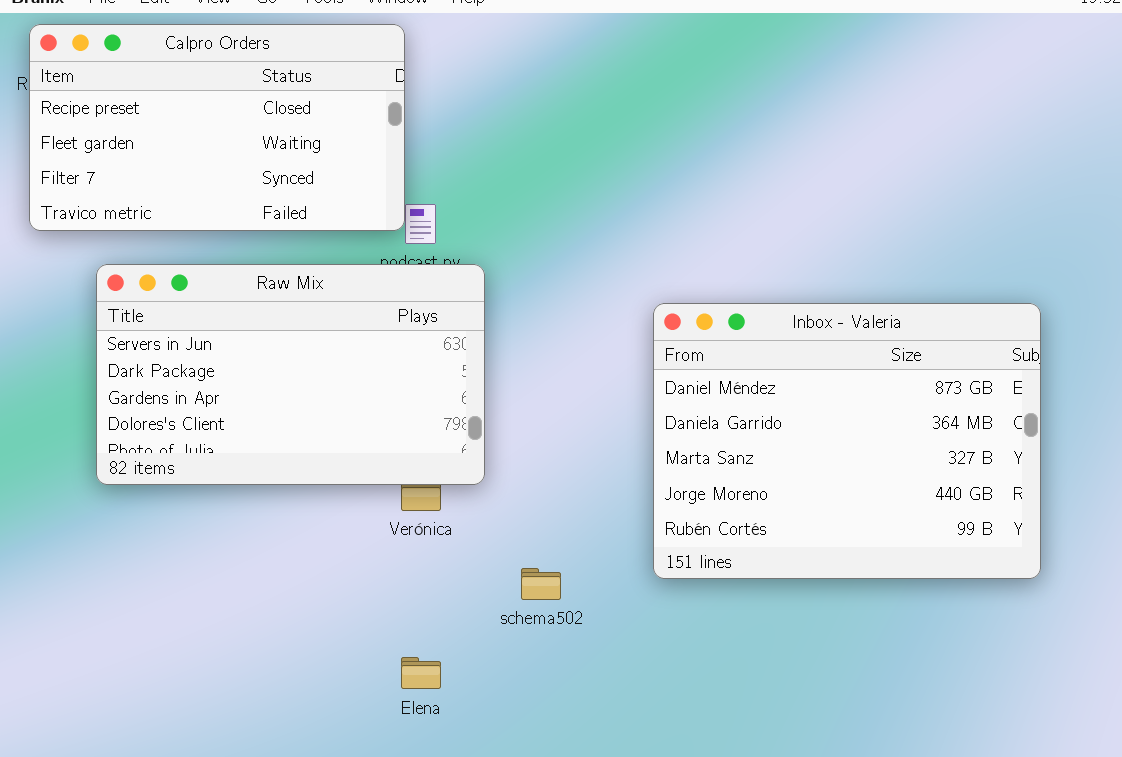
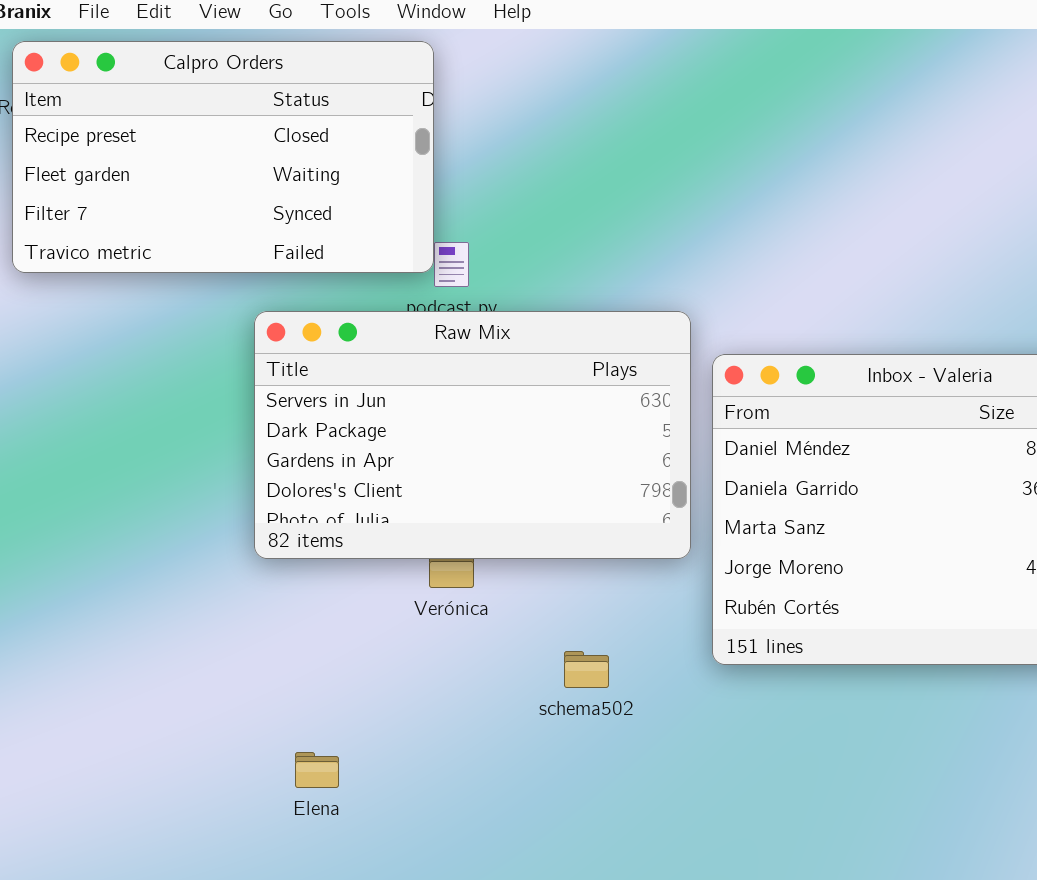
Raw Mix: [96,264,485,485] -> [254,311,691,559], moved
Elena: [401,657,441,689] -> [295,752,339,788], moved

